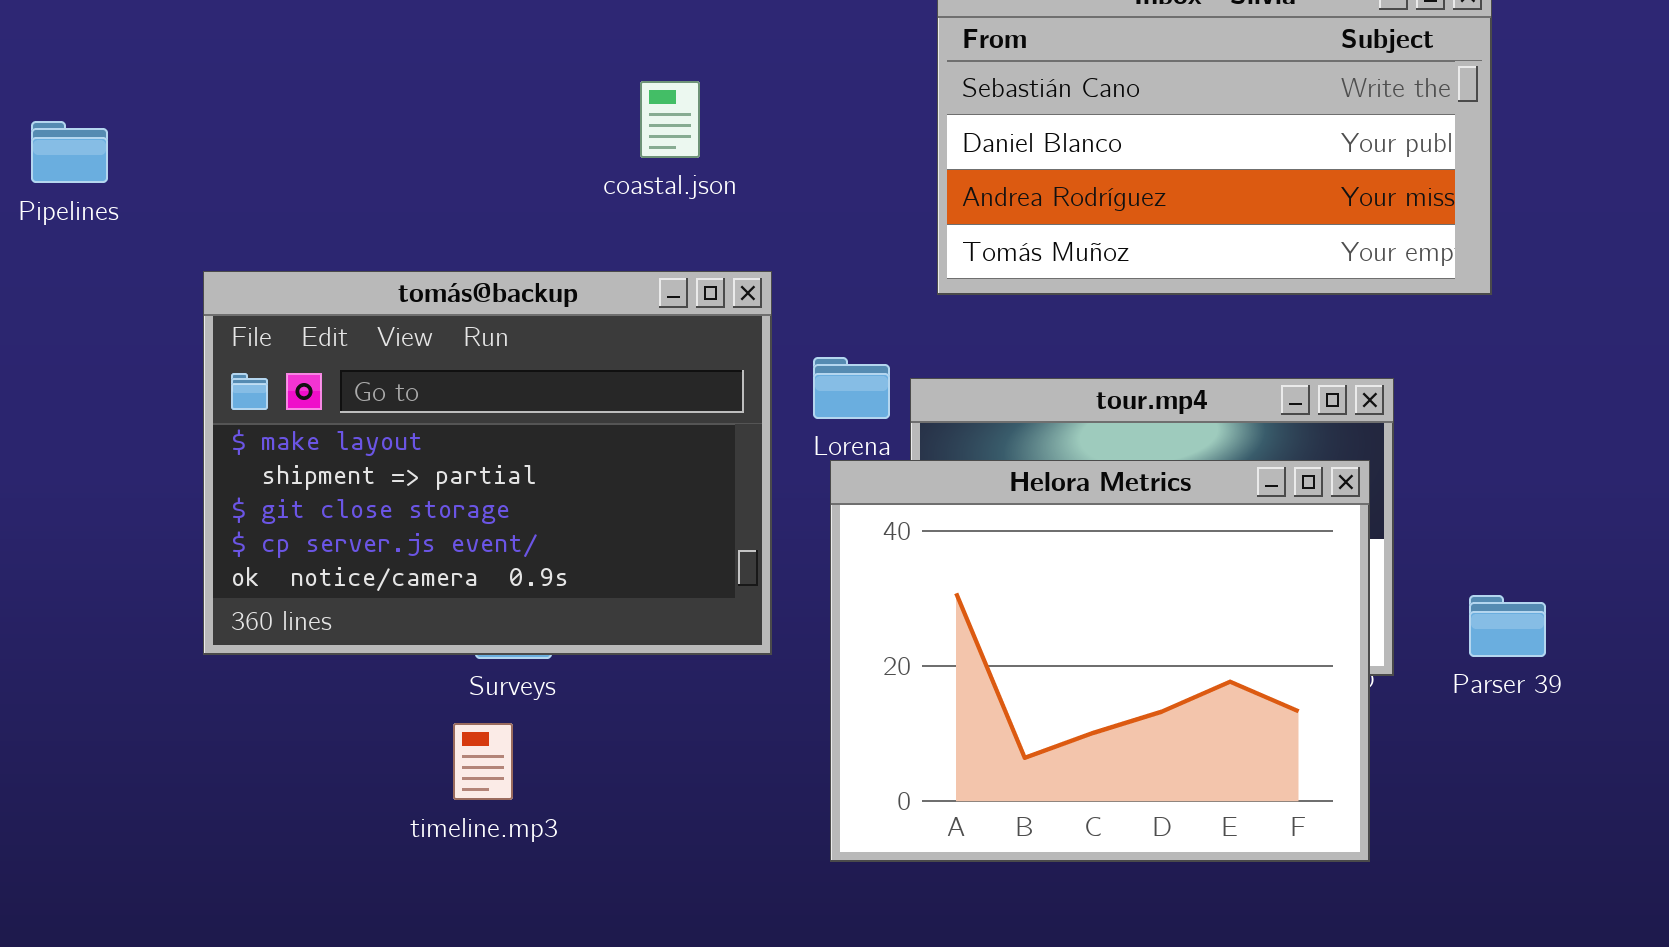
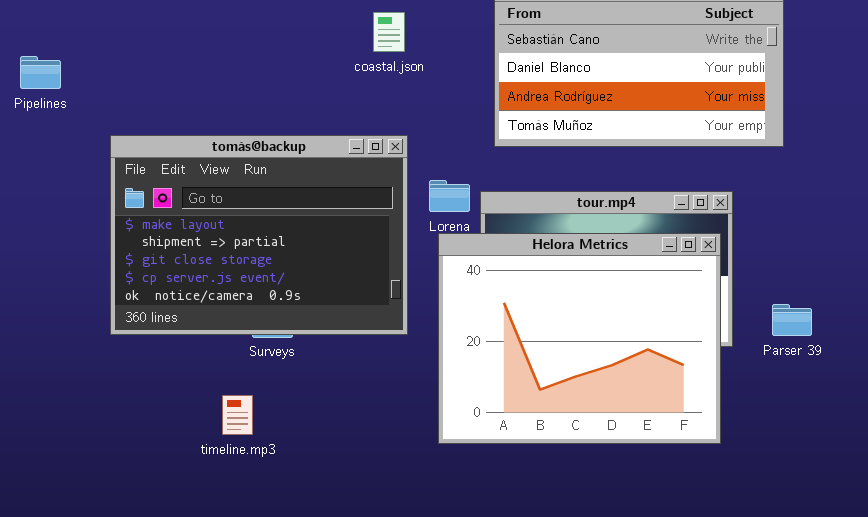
coastal.json: [640,81,700,158] -> [373,12,405,52], moved
timeline.mp3: [453,723,513,800] -> [222,395,253,435], moved

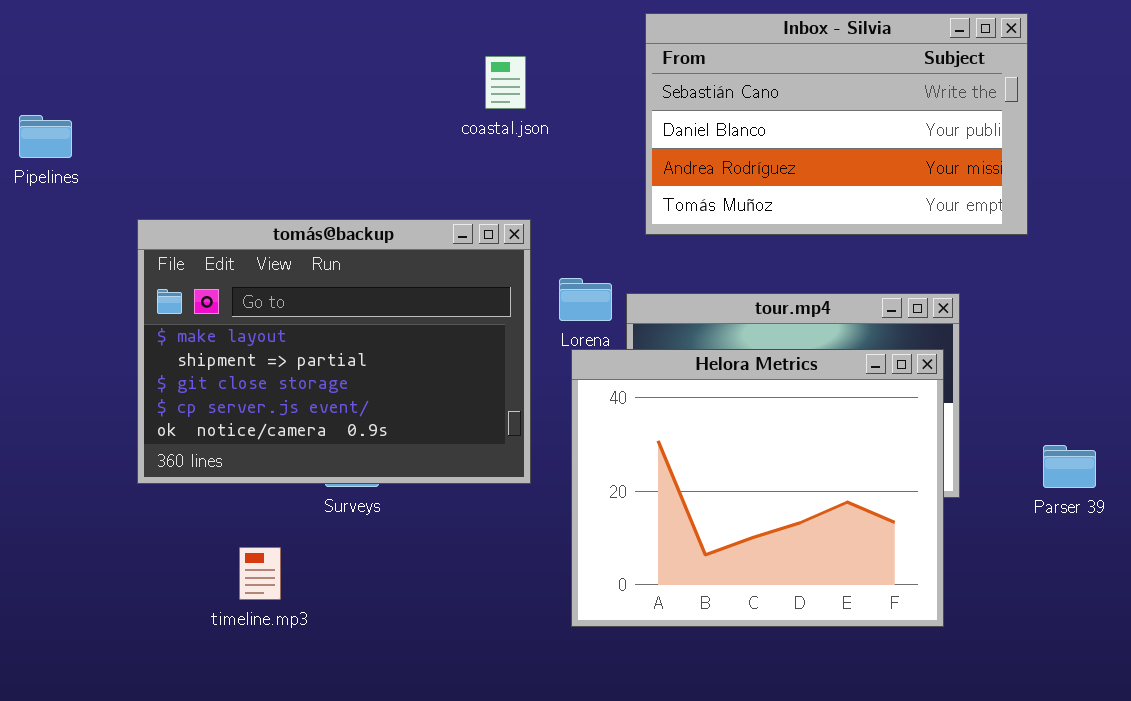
Parser 39: [772,304,812,336] -> [1043,445,1096,488], moved
timeline.mp3: [222,395,253,435] -> [239,547,281,600], moved

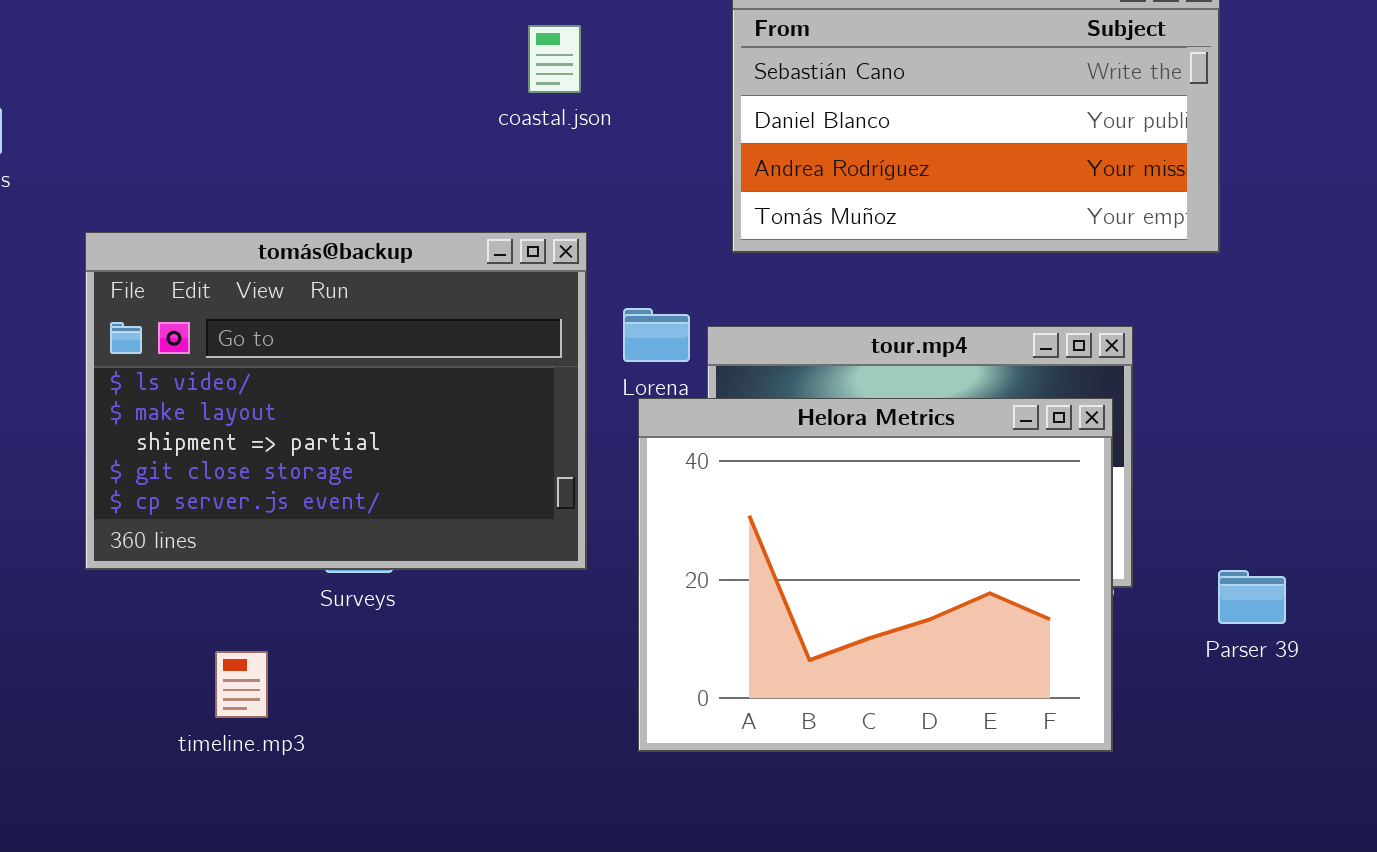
tomás@backup: [137,219,531,484] -> [85,232,587,570], scrolled up 1 row
Parser 39: [1043,445,1096,488] -> [1218,570,1286,624], moved

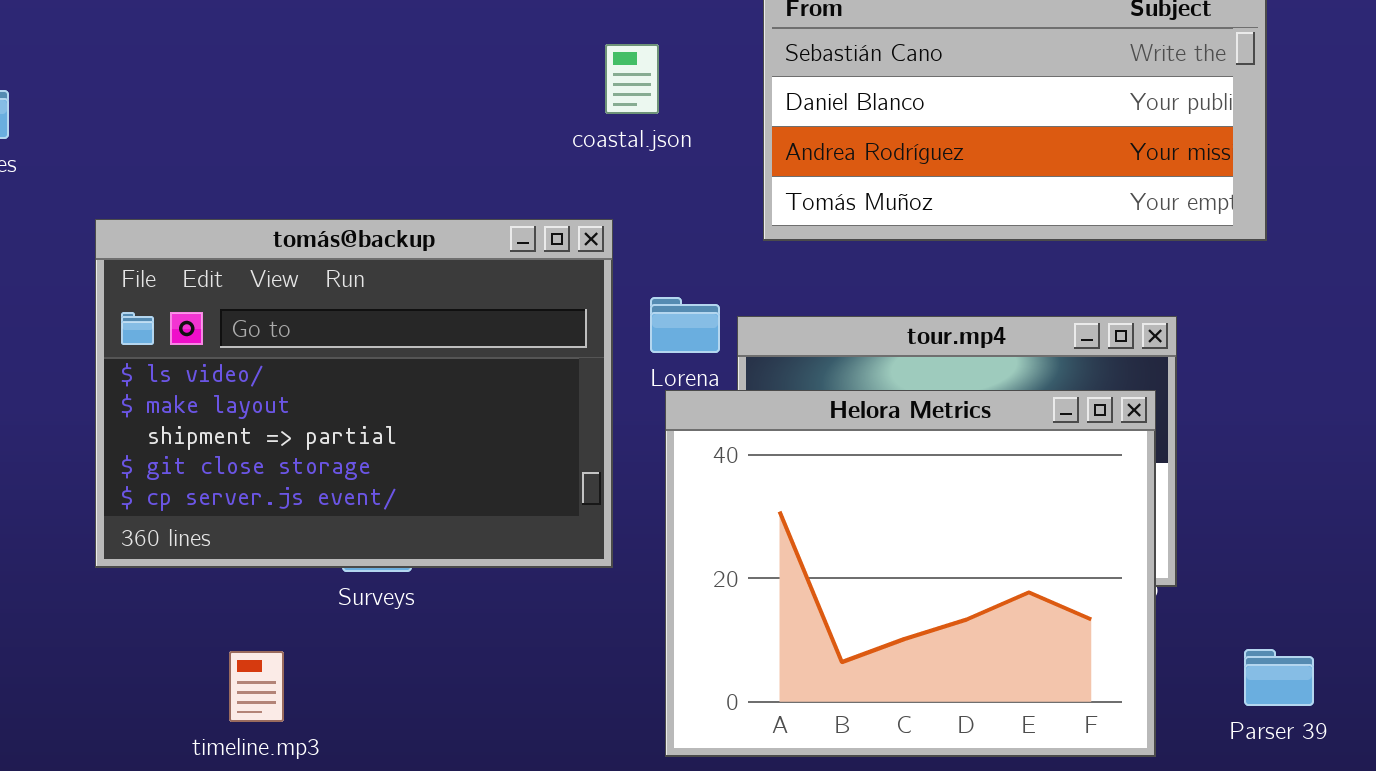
coastal.json: [528,25,581,93] -> [605,44,659,114], moved
Parser 39: [1218,570,1286,624] -> [1244,649,1314,706], moved

